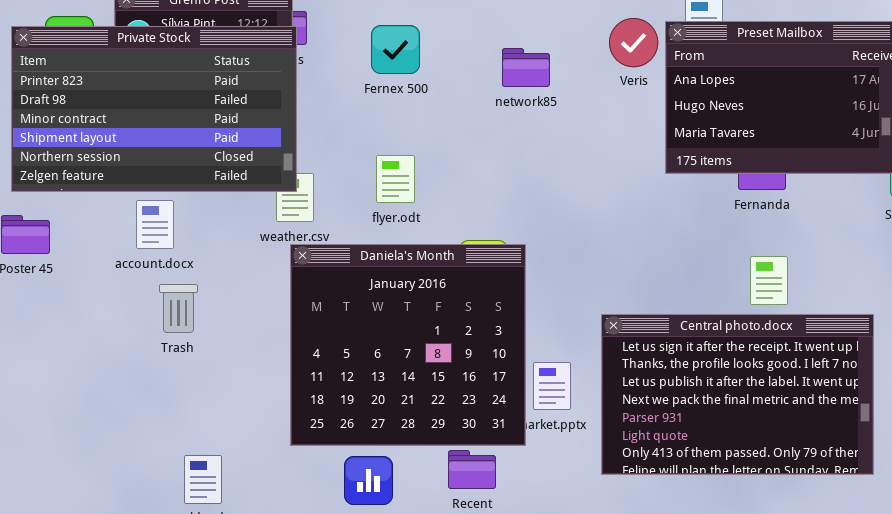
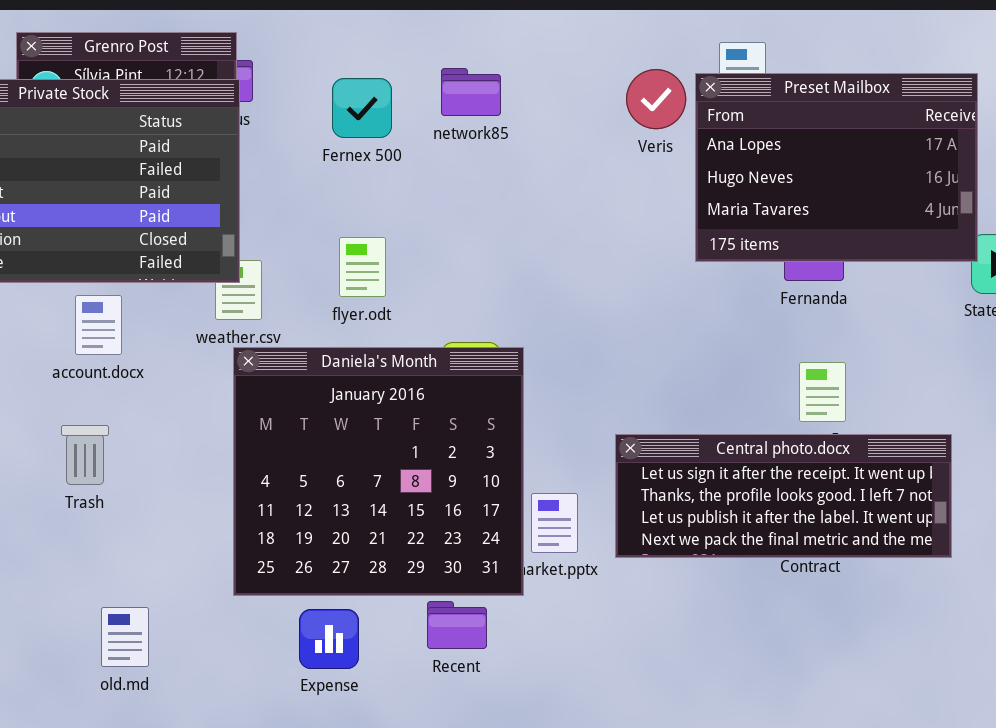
network85: [502,48,550,87] -> [441,68,501,116], moved
account.docx: [136,200,174,249] -> [75,295,122,355], moved
Trash: [159,284,198,333] -> [61,425,109,485], moved
Central photo.docx: [601,314,874,475] -> [615,434,952,558], resized

